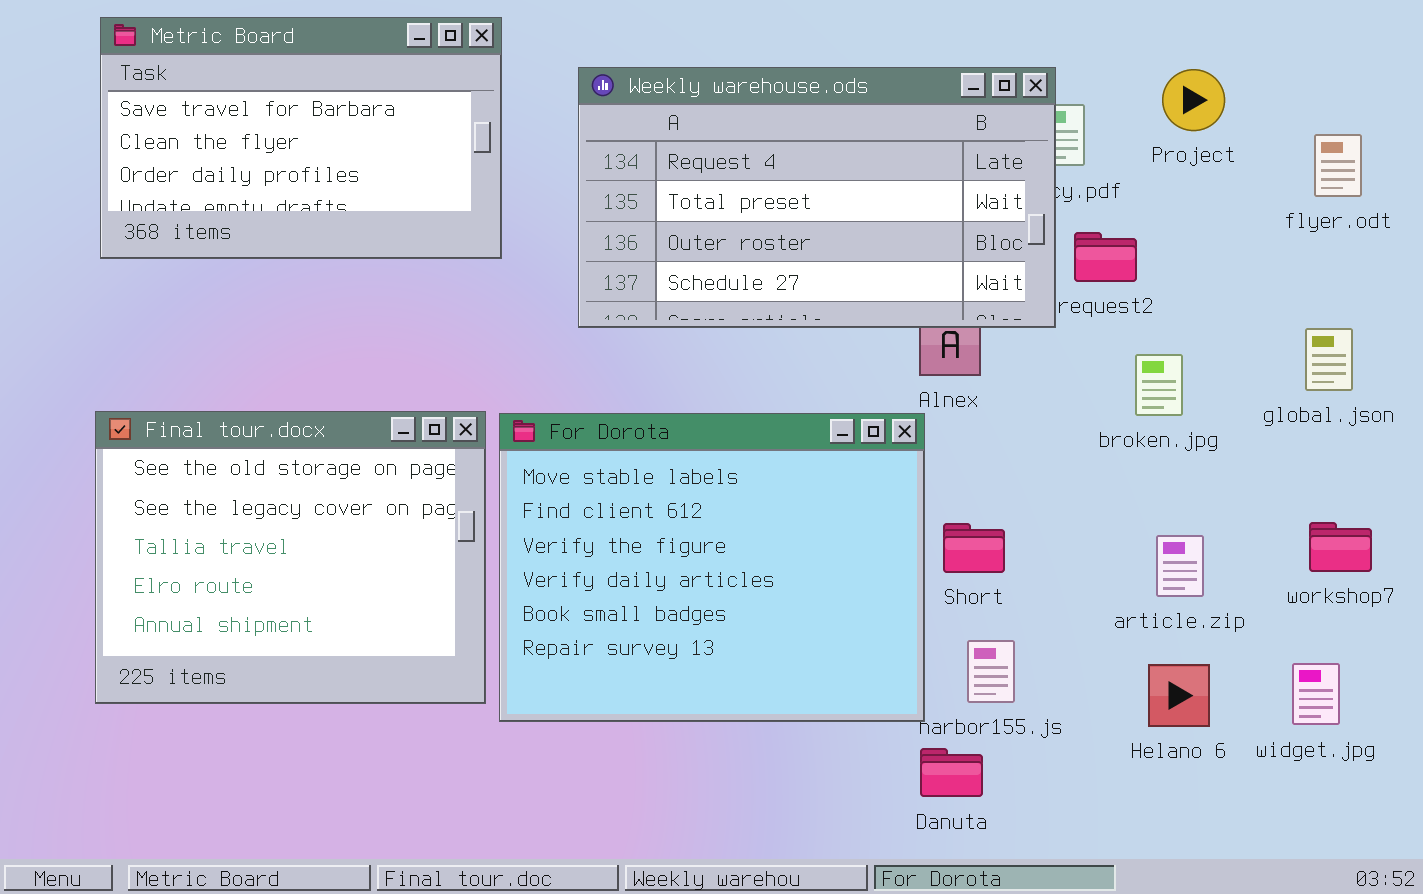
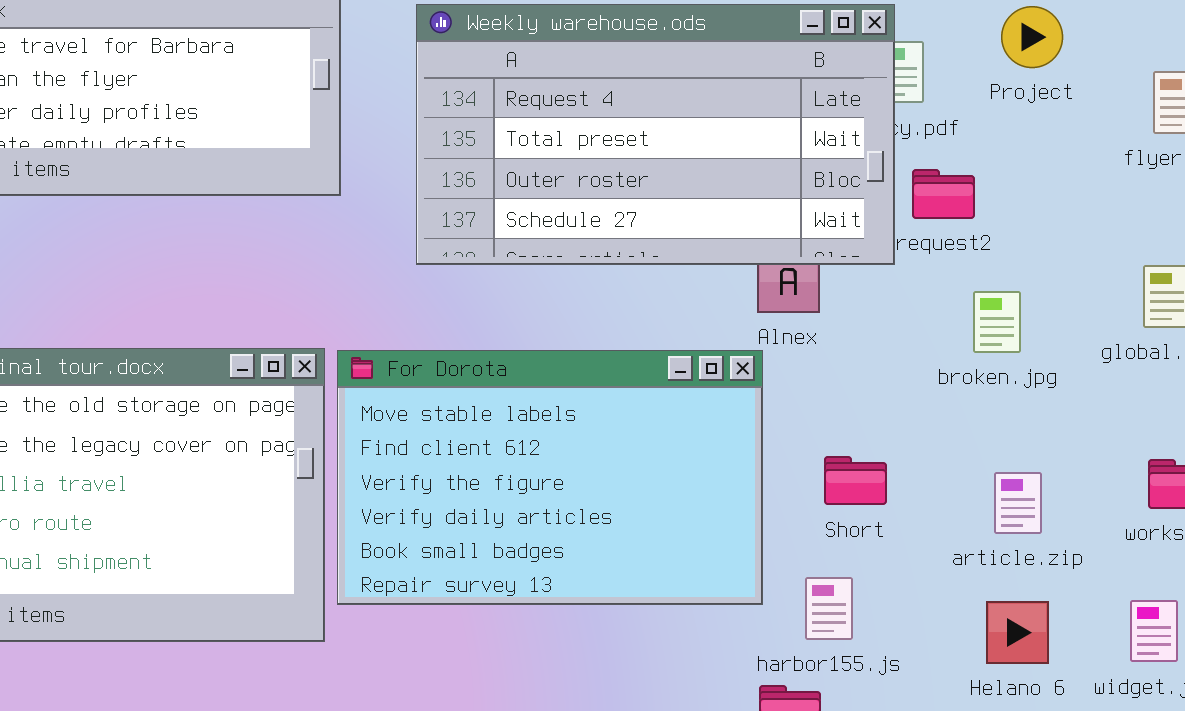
For Dorota: [499,413,925,722] -> [337,350,763,605], resized
Short: [943,523,1005,573] -> [824,456,887,505], moved

